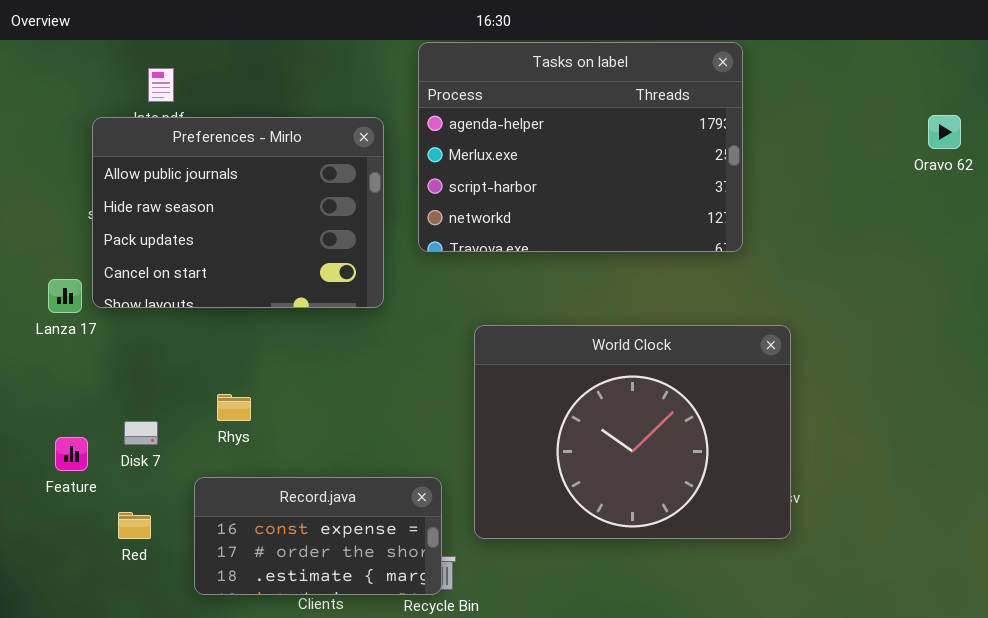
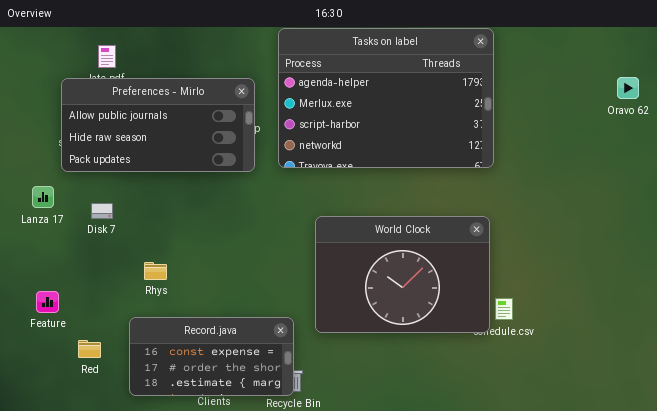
Preferences - Mirlo: [92,117,384,308] -> [61,78,255,172], resized
World Clock: [474,325,791,539] -> [315,216,490,333], resized
Disk 7: [124,421,158,445] -> [91,203,113,219], moved

